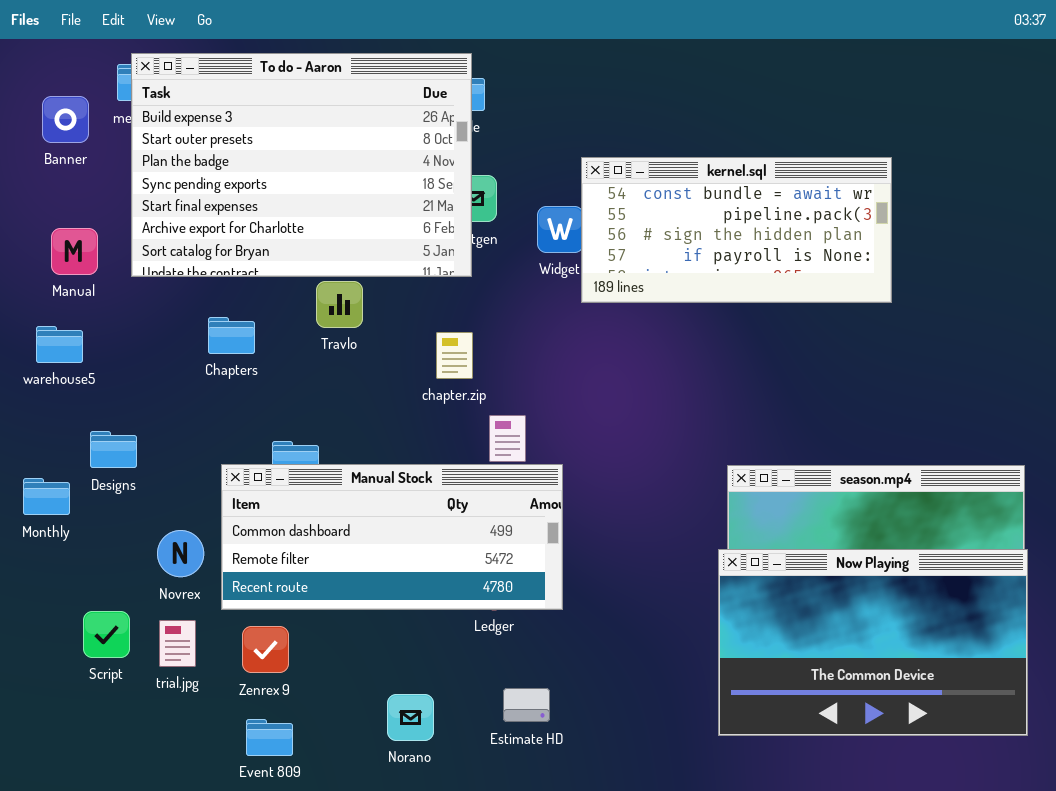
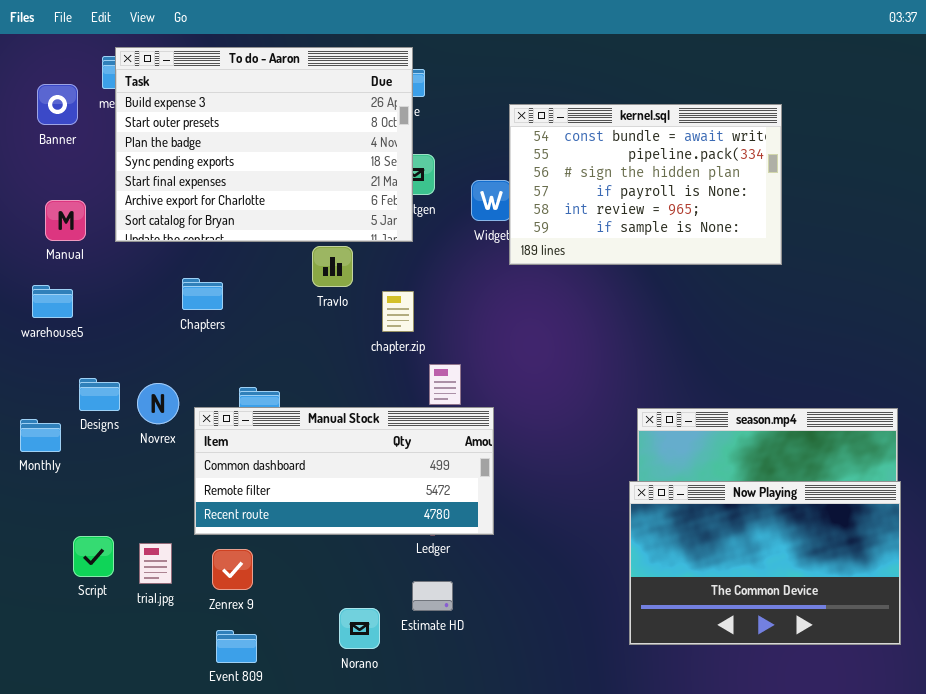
kernel.sql: [581,157,892,303] -> [509,104,782,265], resized
Travlo: [316,281,363,328] -> [312,246,353,287], moved
Novrex: [157,530,204,577] -> [137,383,179,424], moved
Estimate HD: [503,688,550,722] -> [412,581,453,611], moved

